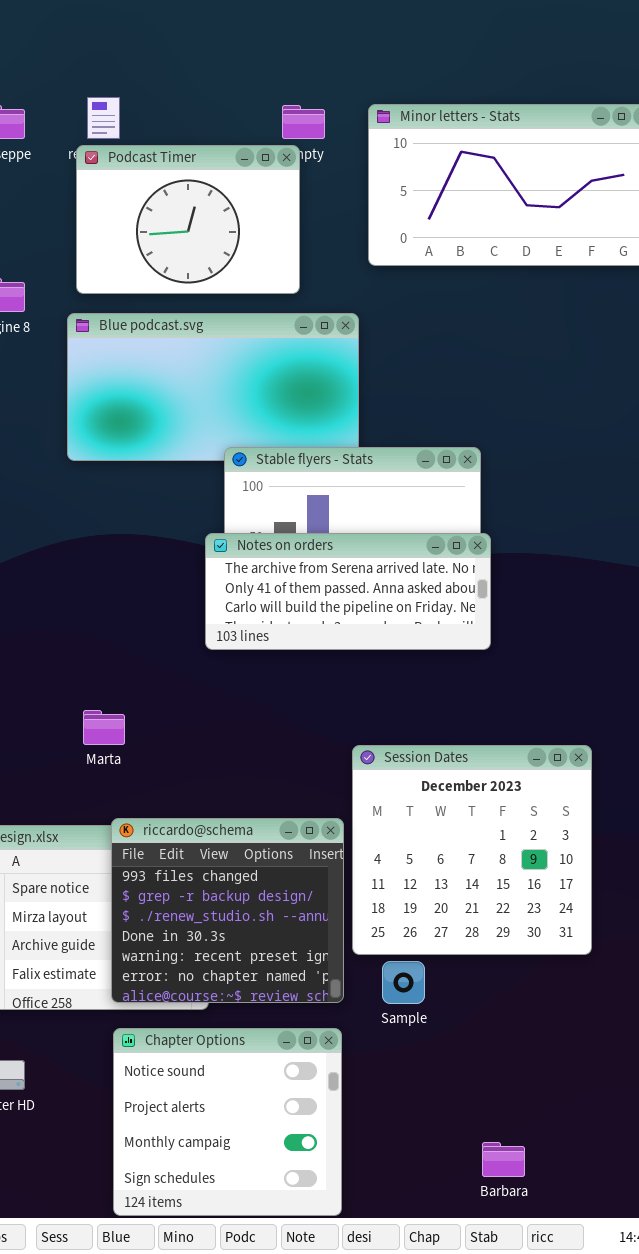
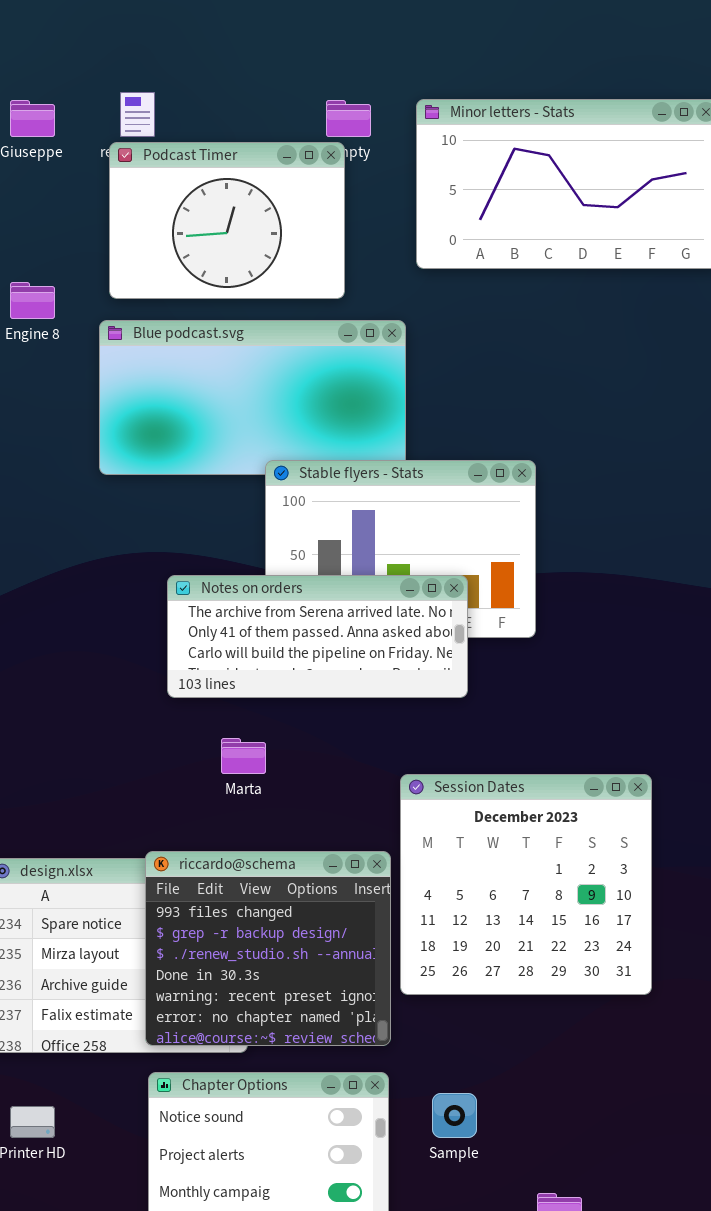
Notes on orders: [205,533,491,650] -> [167,575,468,698], moved
Marta: [83,710,125,745] -> [221,738,266,774], moved
Sample: [382,961,425,1004] -> [432,1093,477,1138], moved

